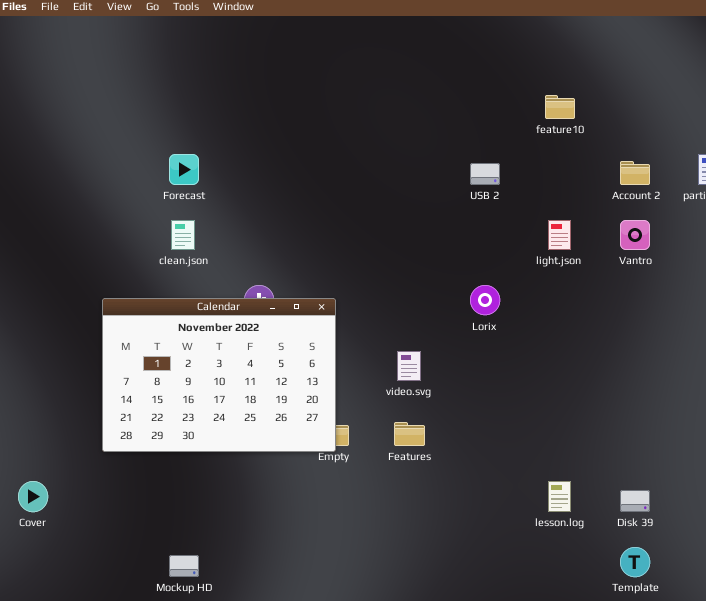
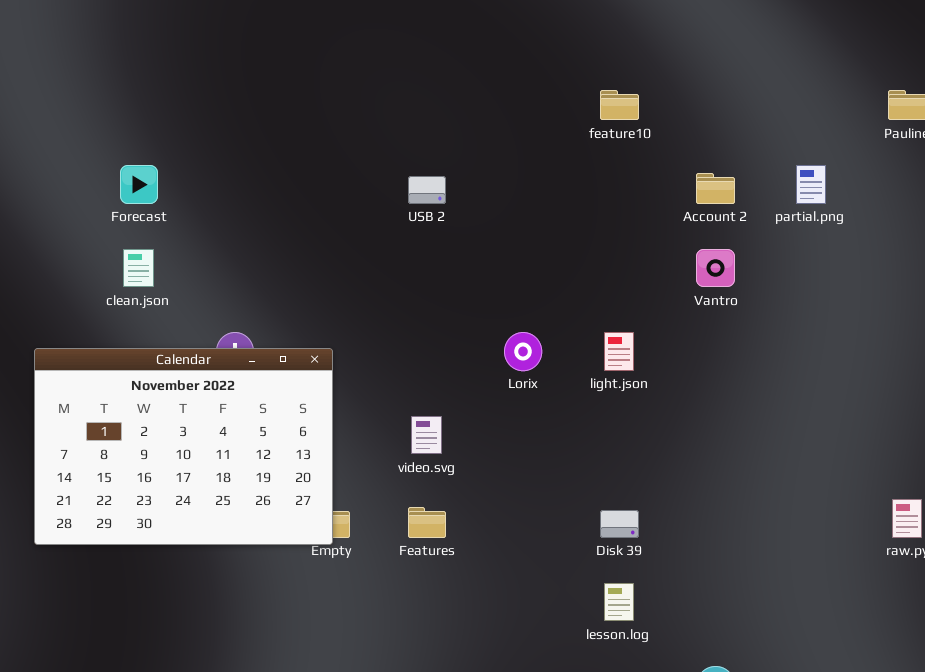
USB 2: [470,163,500,185] -> [408,176,446,204], moved
light.json: [548,220,571,250] -> [604,332,634,371], moved
Disk 39: [620,490,650,512] -> [600,510,639,538], moved

